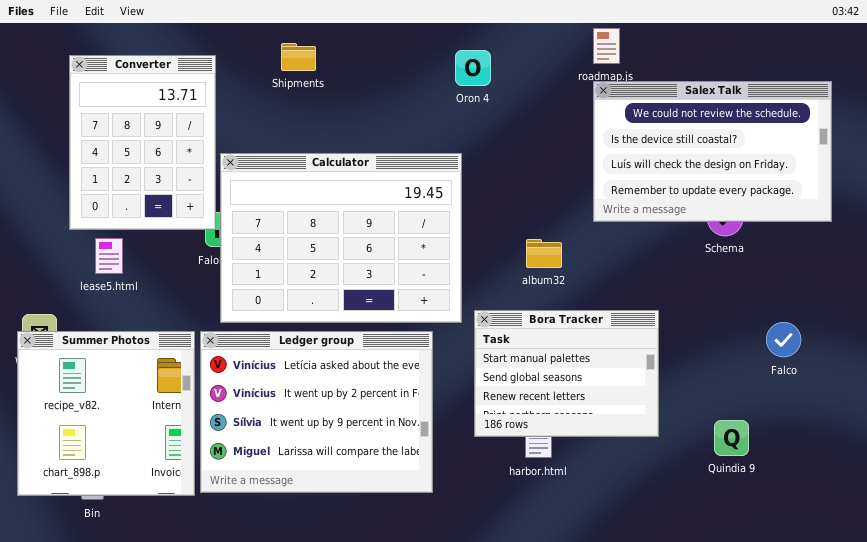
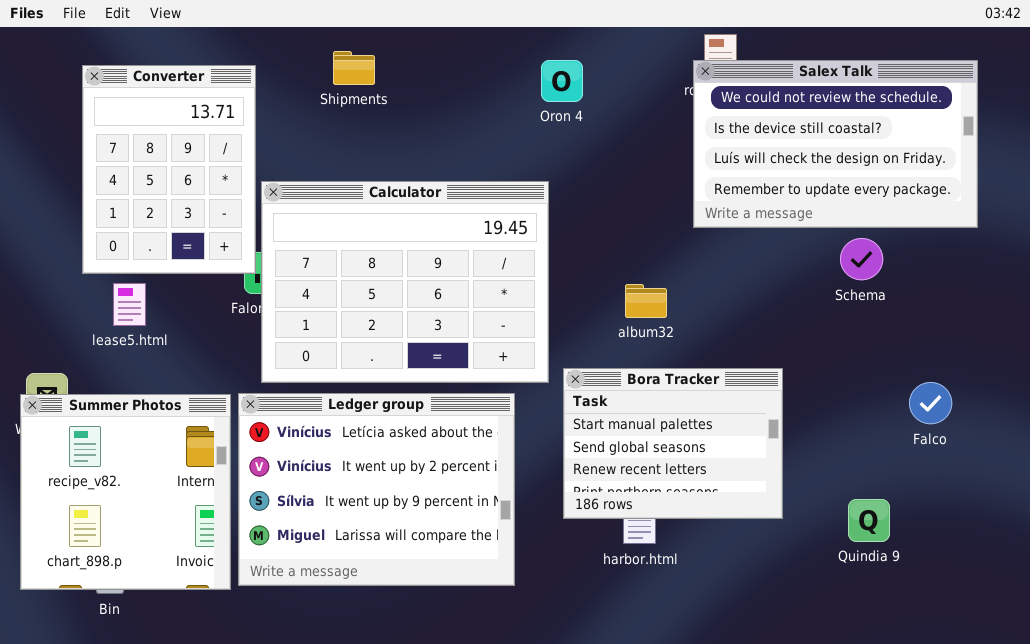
Salex Talk: [593,81,832,222] -> [693,60,978,228], moved

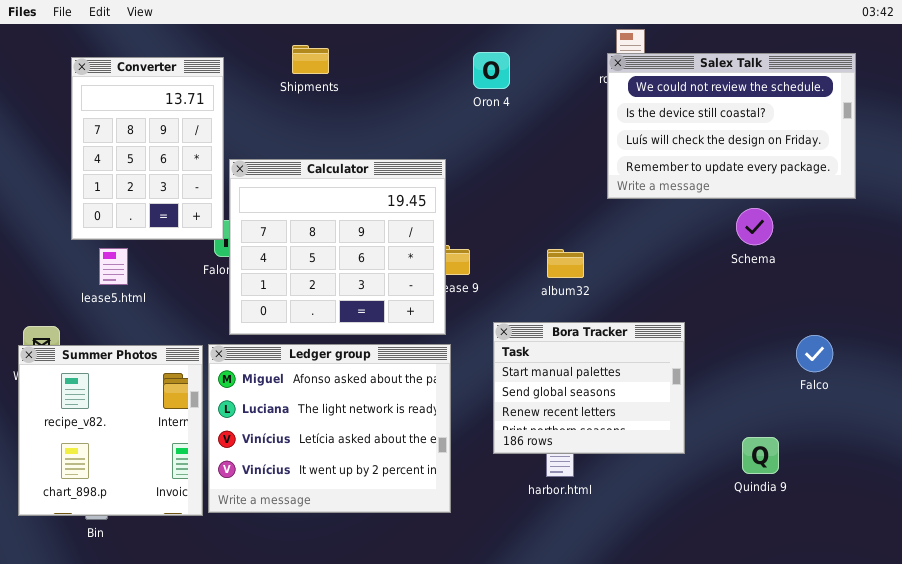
Calculator: [261,181,549,383] -> [229,159,446,335], resized
Ledger group: [238,393,515,586] -> [208,344,451,513], scrolled up 2 rows

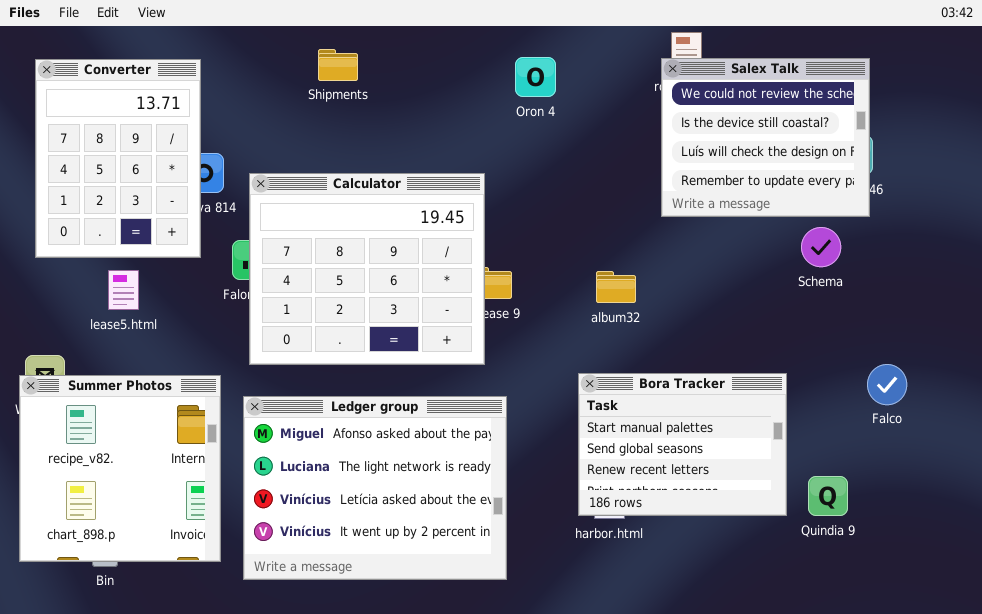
Salex Talk: [607,53,856,199] -> [661,58,870,217], resized
Converter: [71,57,224,240] -> [35,59,201,258], moved
Bora Tracker: [493,322,685,454] -> [578,373,787,516], moved
Ledger group: [208,344,451,513] -> [243,396,507,580], moved

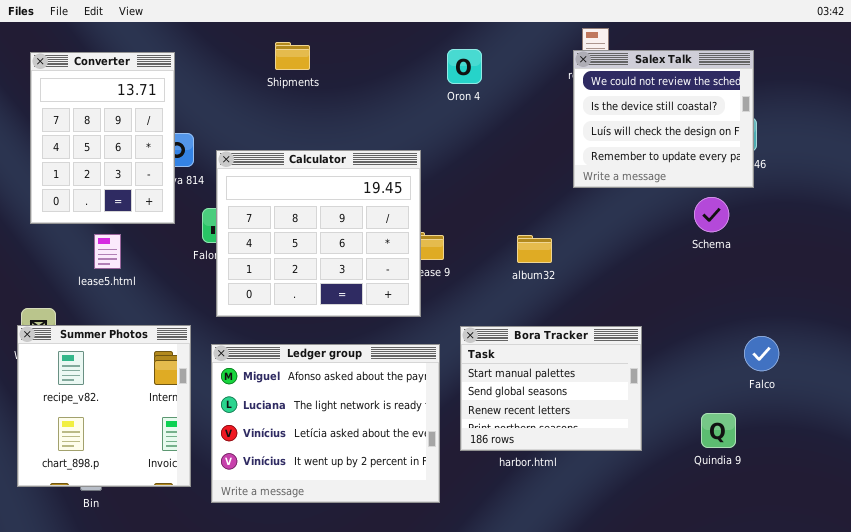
Falco: [867,364,907,405] -> [744,336,779,371], moved
Bora Tracker: [578,373,787,516] -> [460,326,642,451], moved

